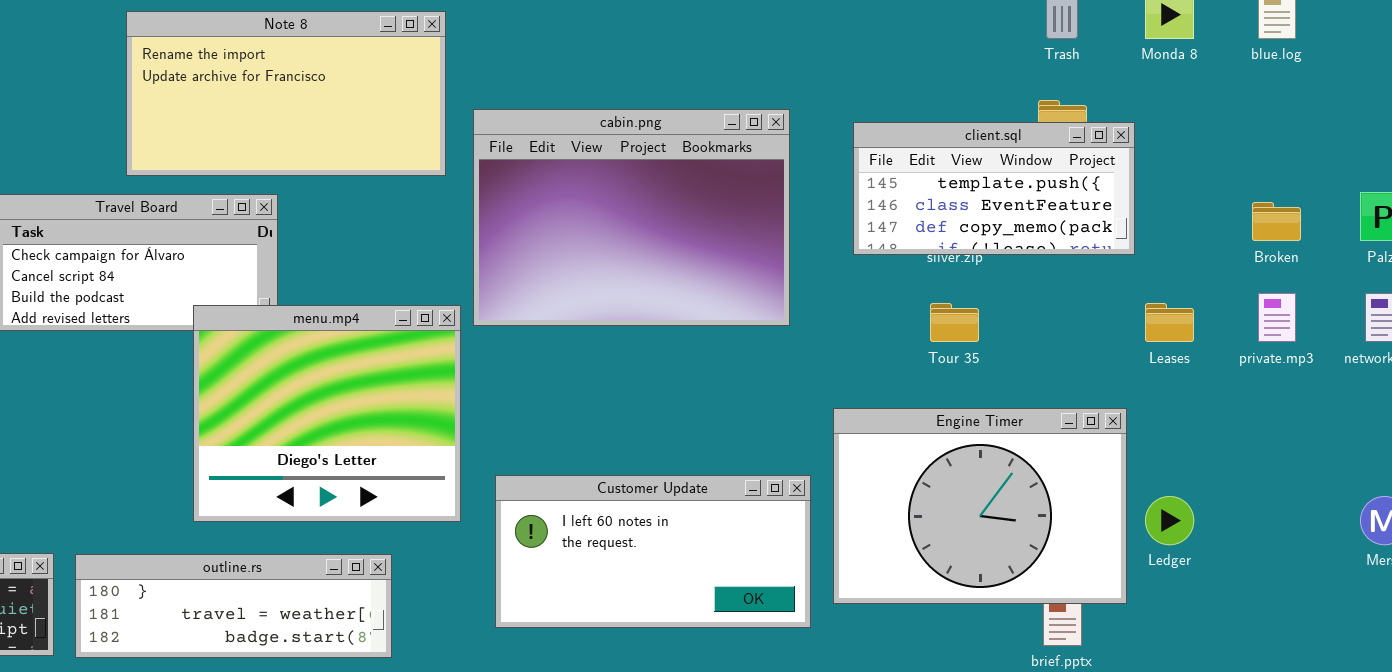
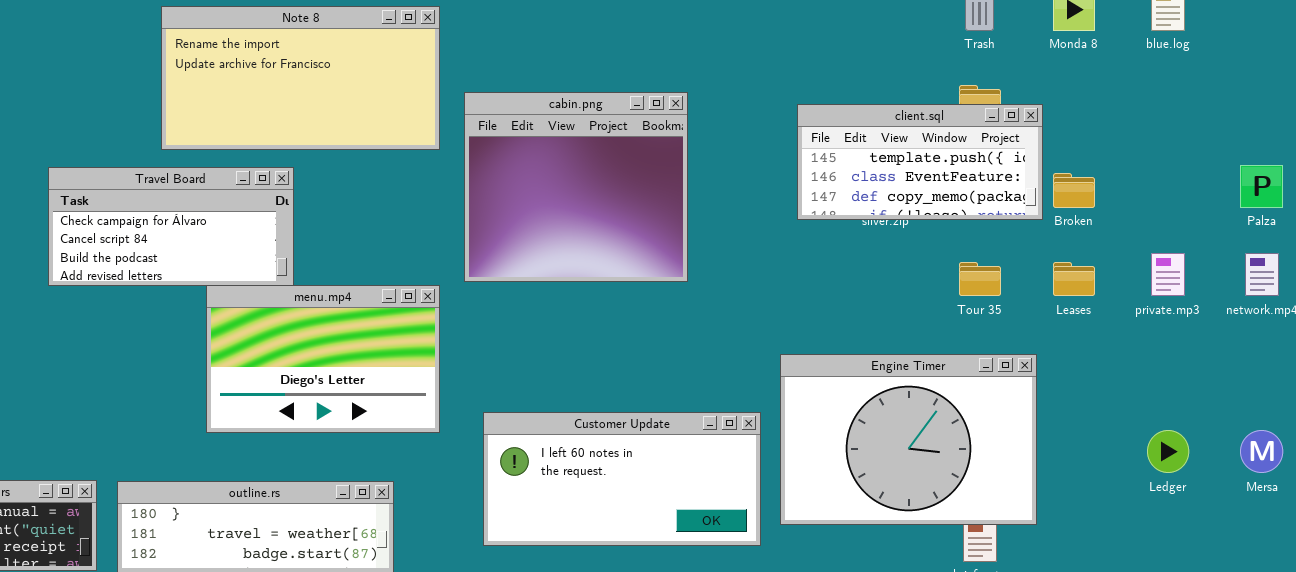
cabin.png: [473,109,790,326] -> [464,92,688,282], resized
Broken: [1252,202,1301,241] -> [1053,173,1095,208], moved
Tour 35: [930,303,979,342] -> [959,262,1001,296], moved
menu.mp4: [193,305,461,522] -> [206,285,440,433], moved, resized
Ledger: [1145,496,1194,545] -> [1147,430,1189,473], moved

